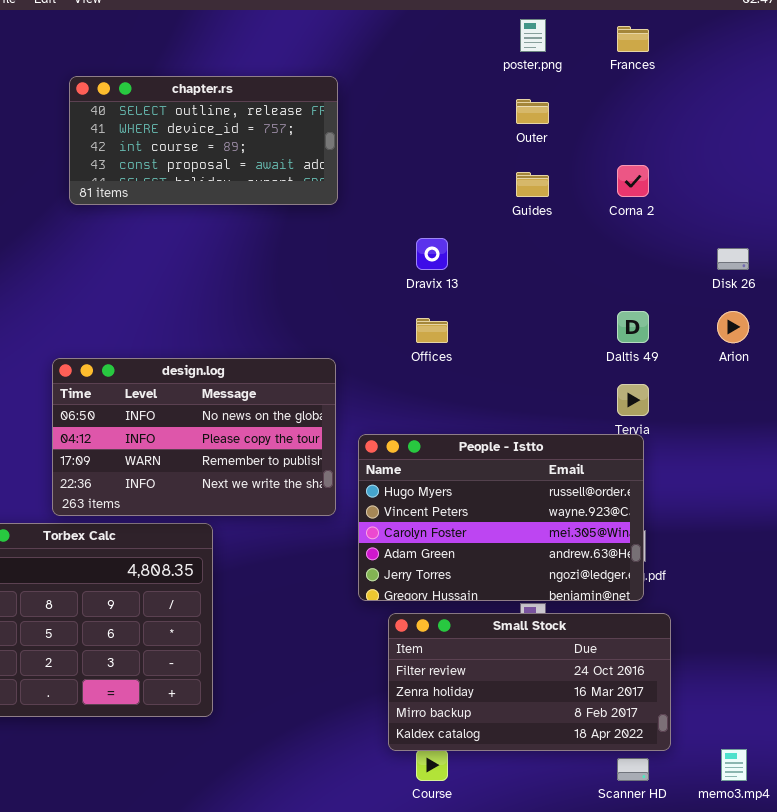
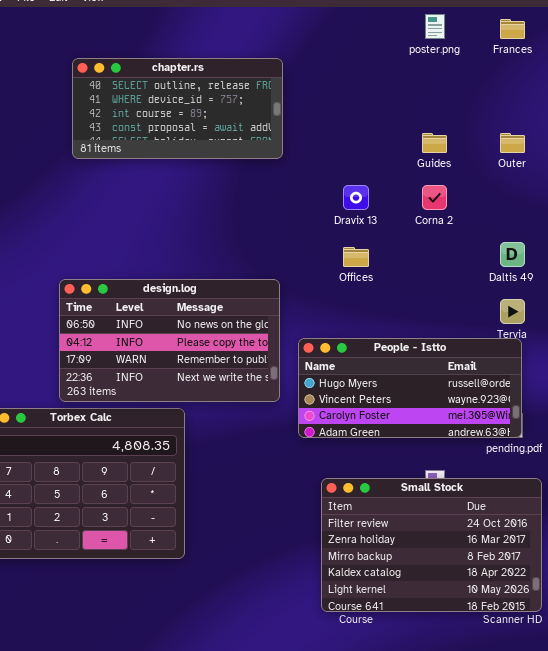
Outer: [516,99,549,124] -> [500,133,525,153], moved
Corna 2: [617,165,649,197] -> [422,185,447,210], moved
People - Istto: [358,434,644,601] -> [298,338,522,438], resized
Small Stock: [388,613,671,751] -> [321,478,542,612], resized

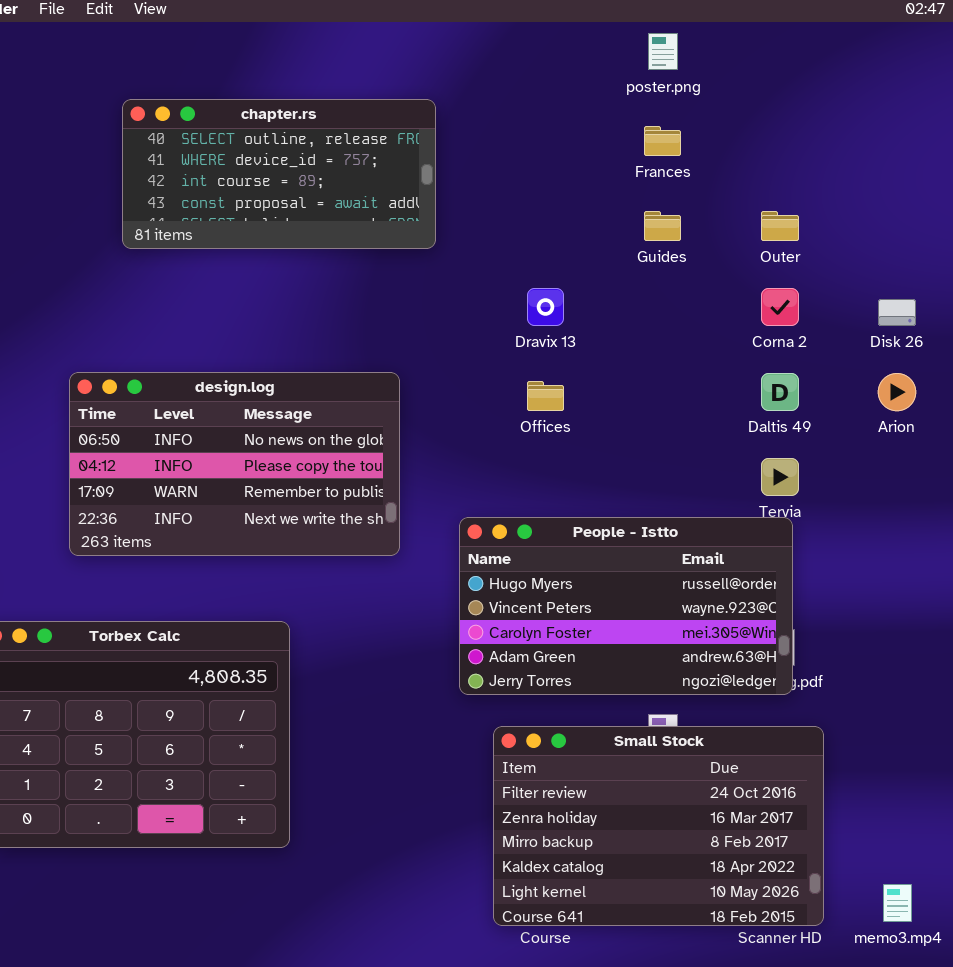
Frances: [500,19,525,39] -> [644,126,681,156], moved
Corna 2: [422,185,447,210] -> [761,288,799,326], moved
design.log: [59,279,280,402] -> [69,372,400,556], moved
People - Istto: [298,338,522,438] -> [459,517,793,695], resized

